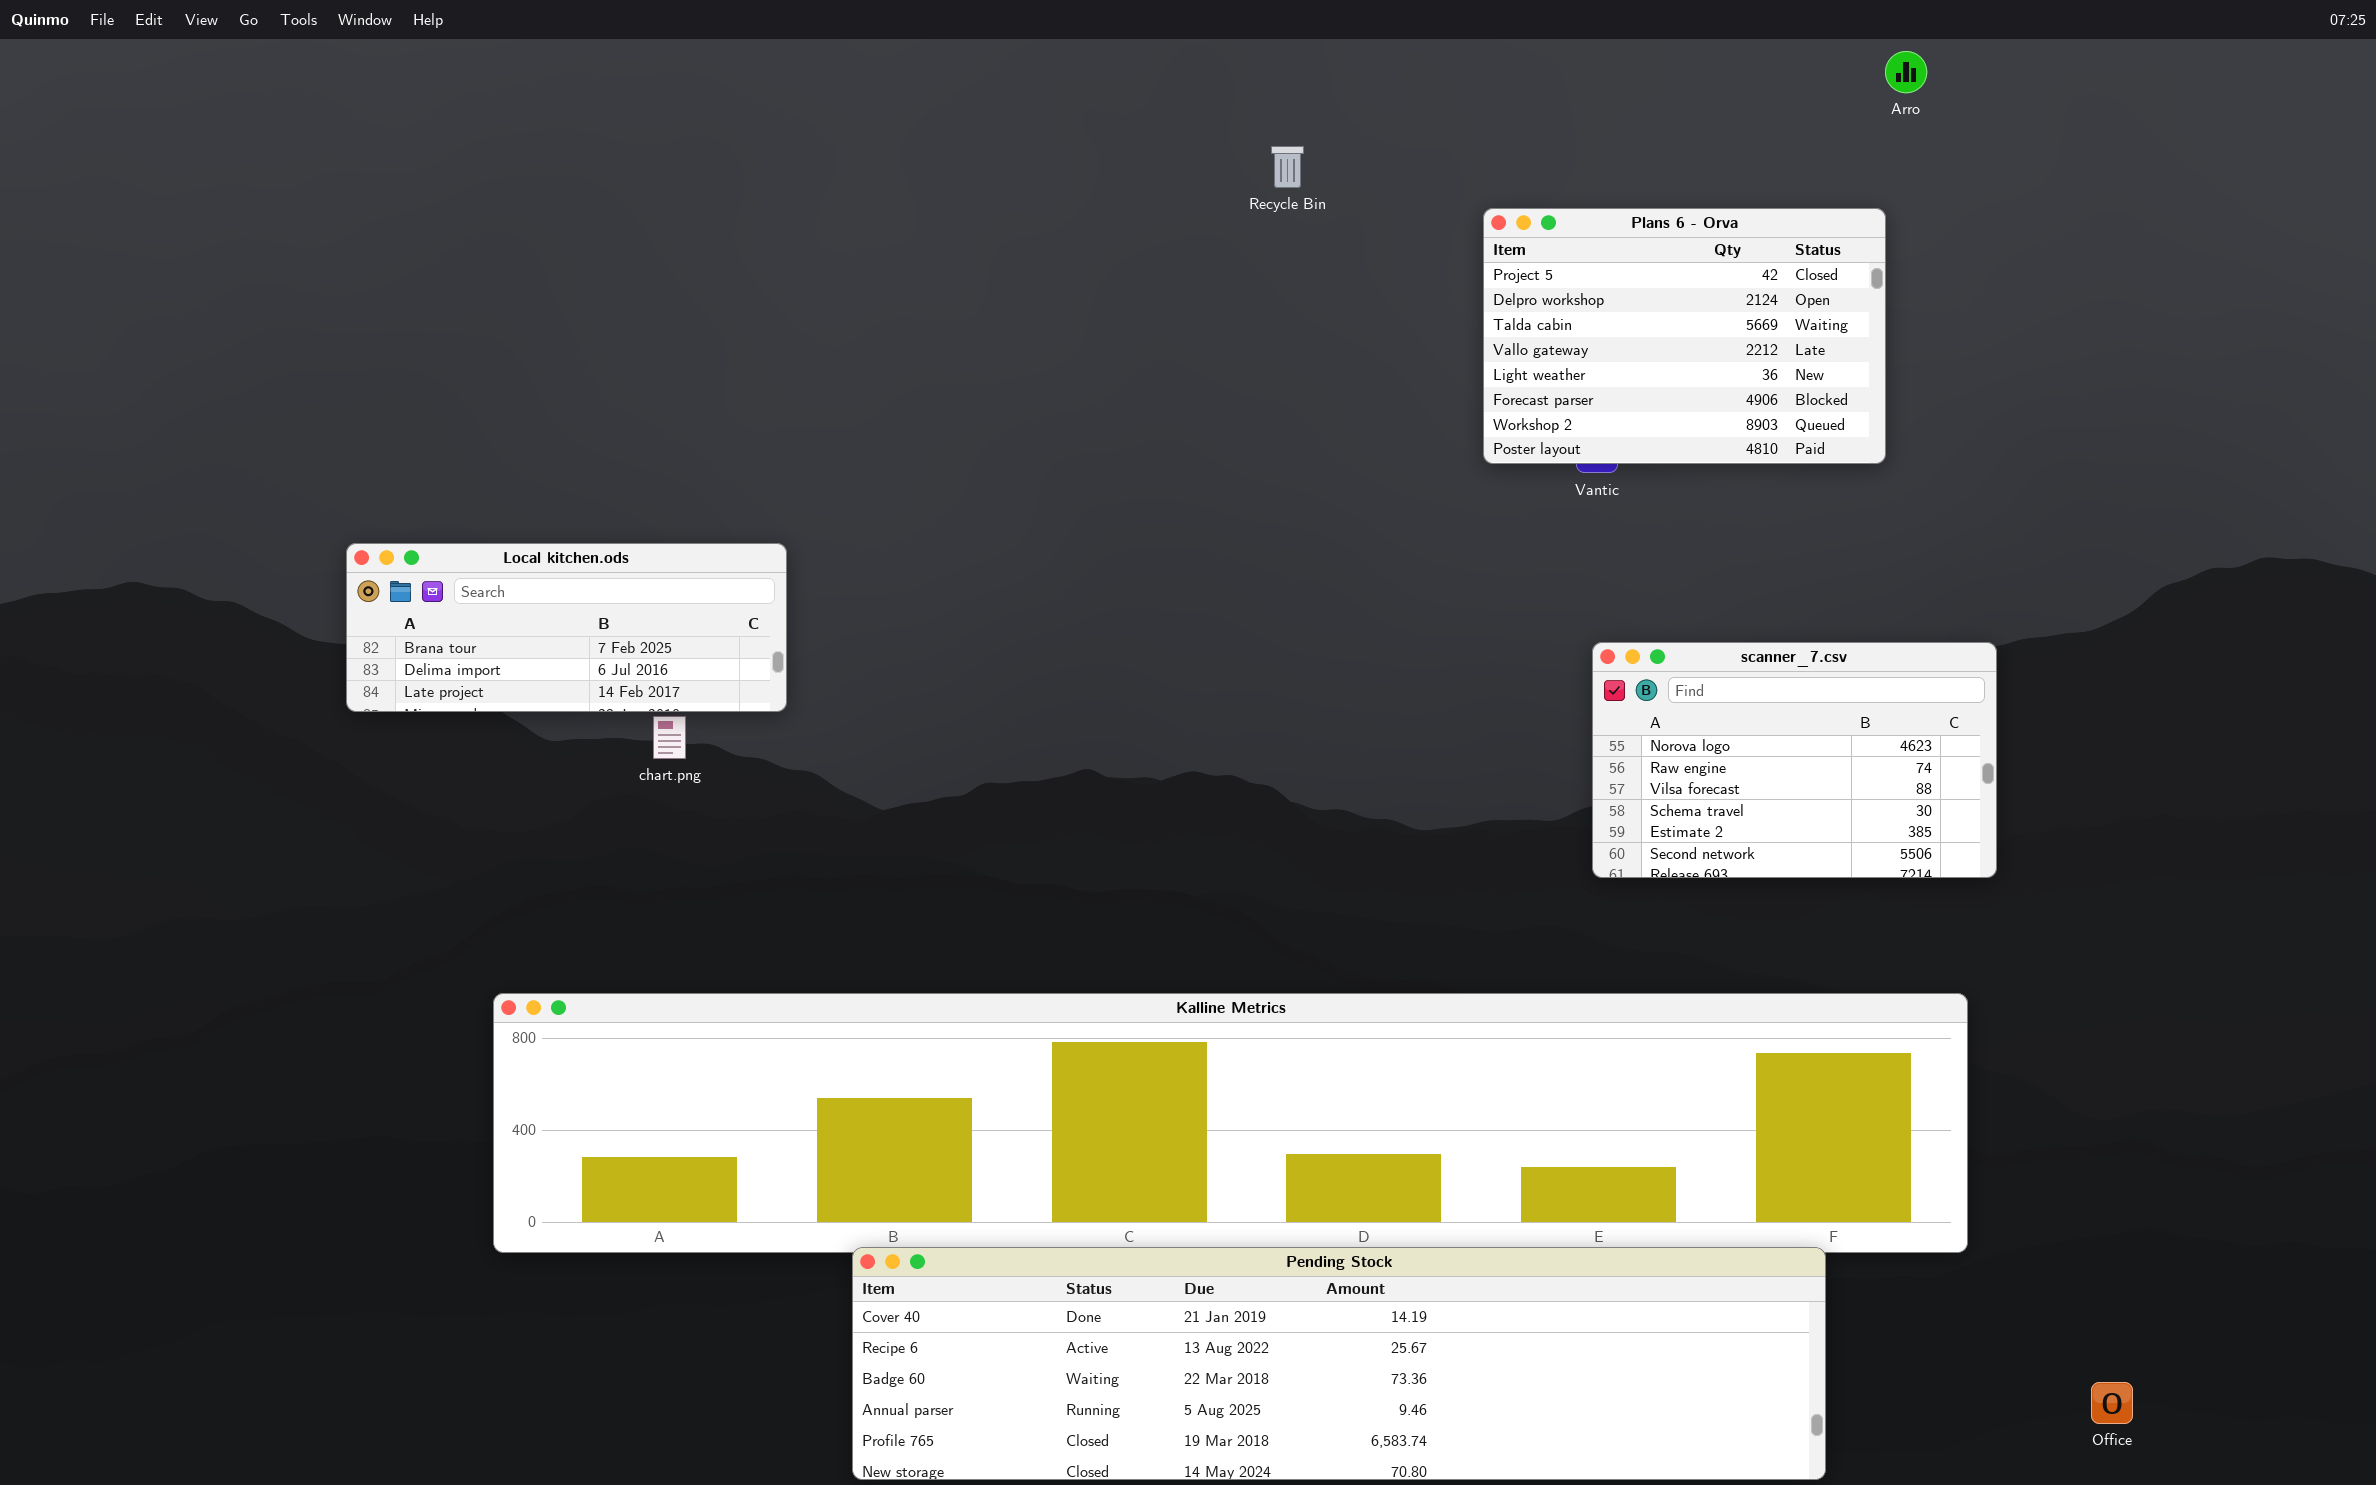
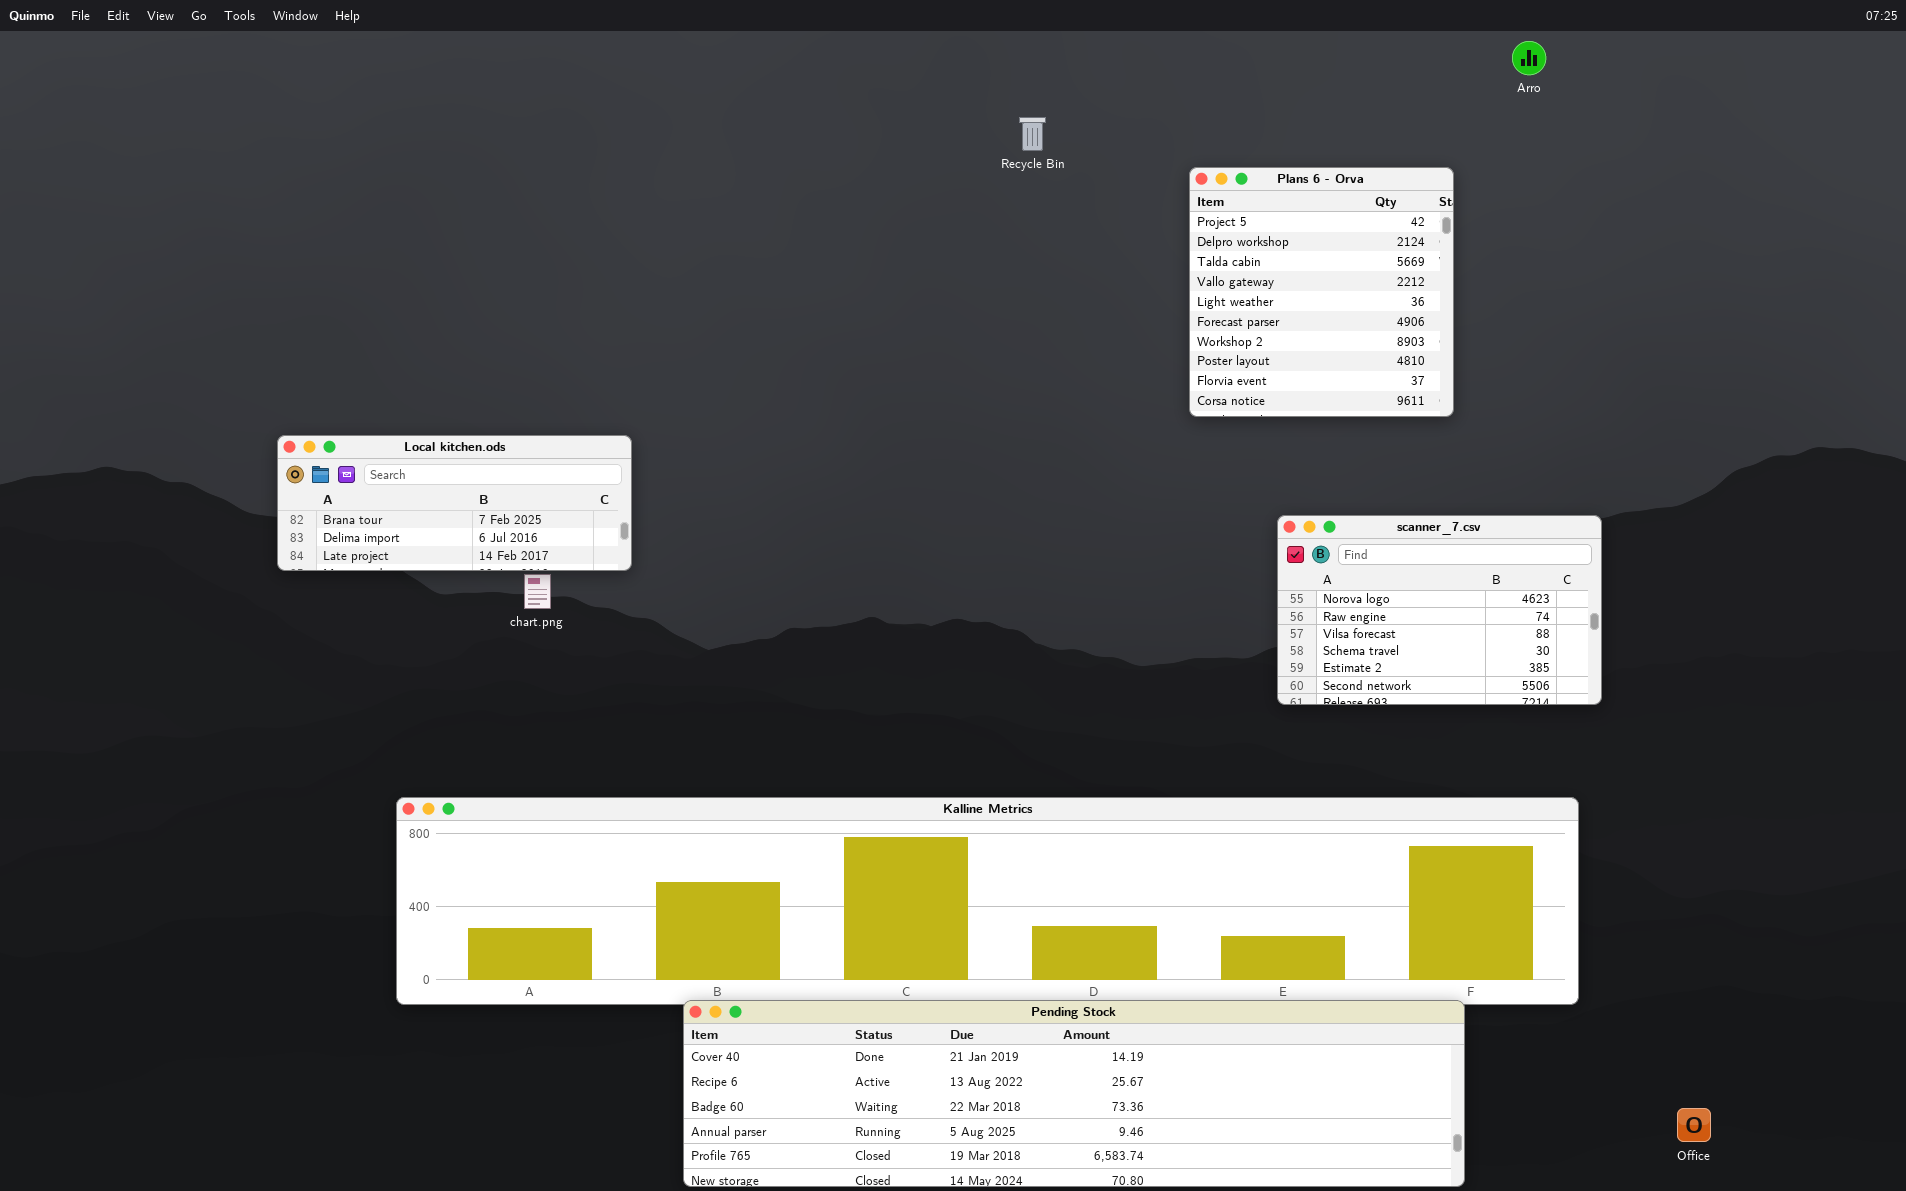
Plans 6 - Orva: [1483,208,1886,464] -> [1189,167,1454,417], resized

